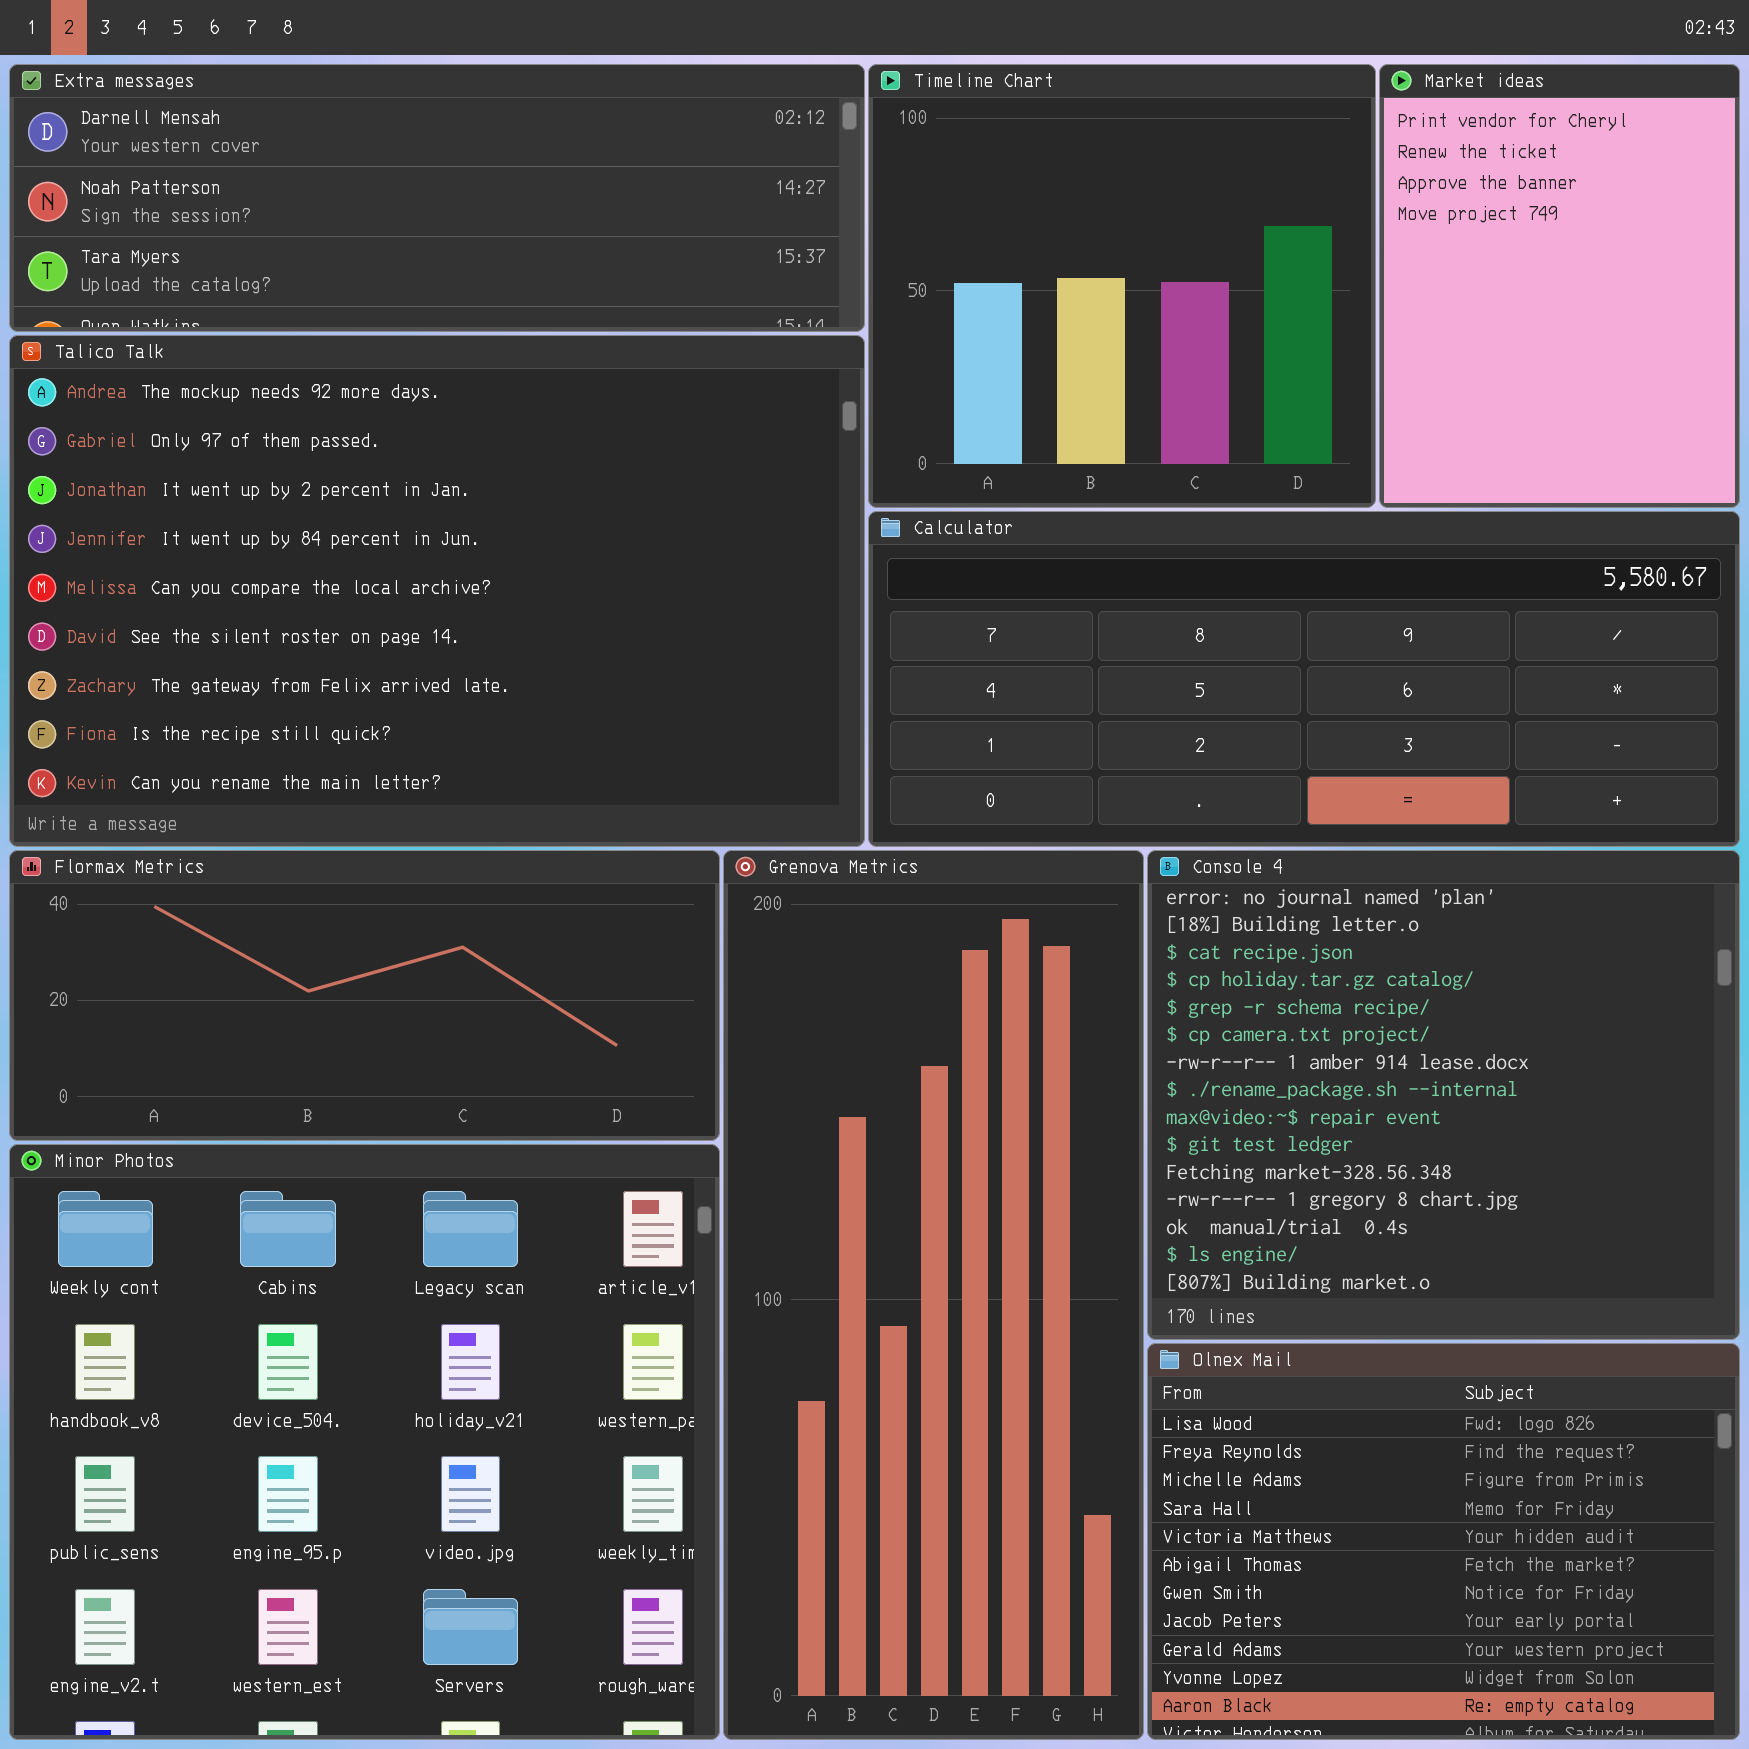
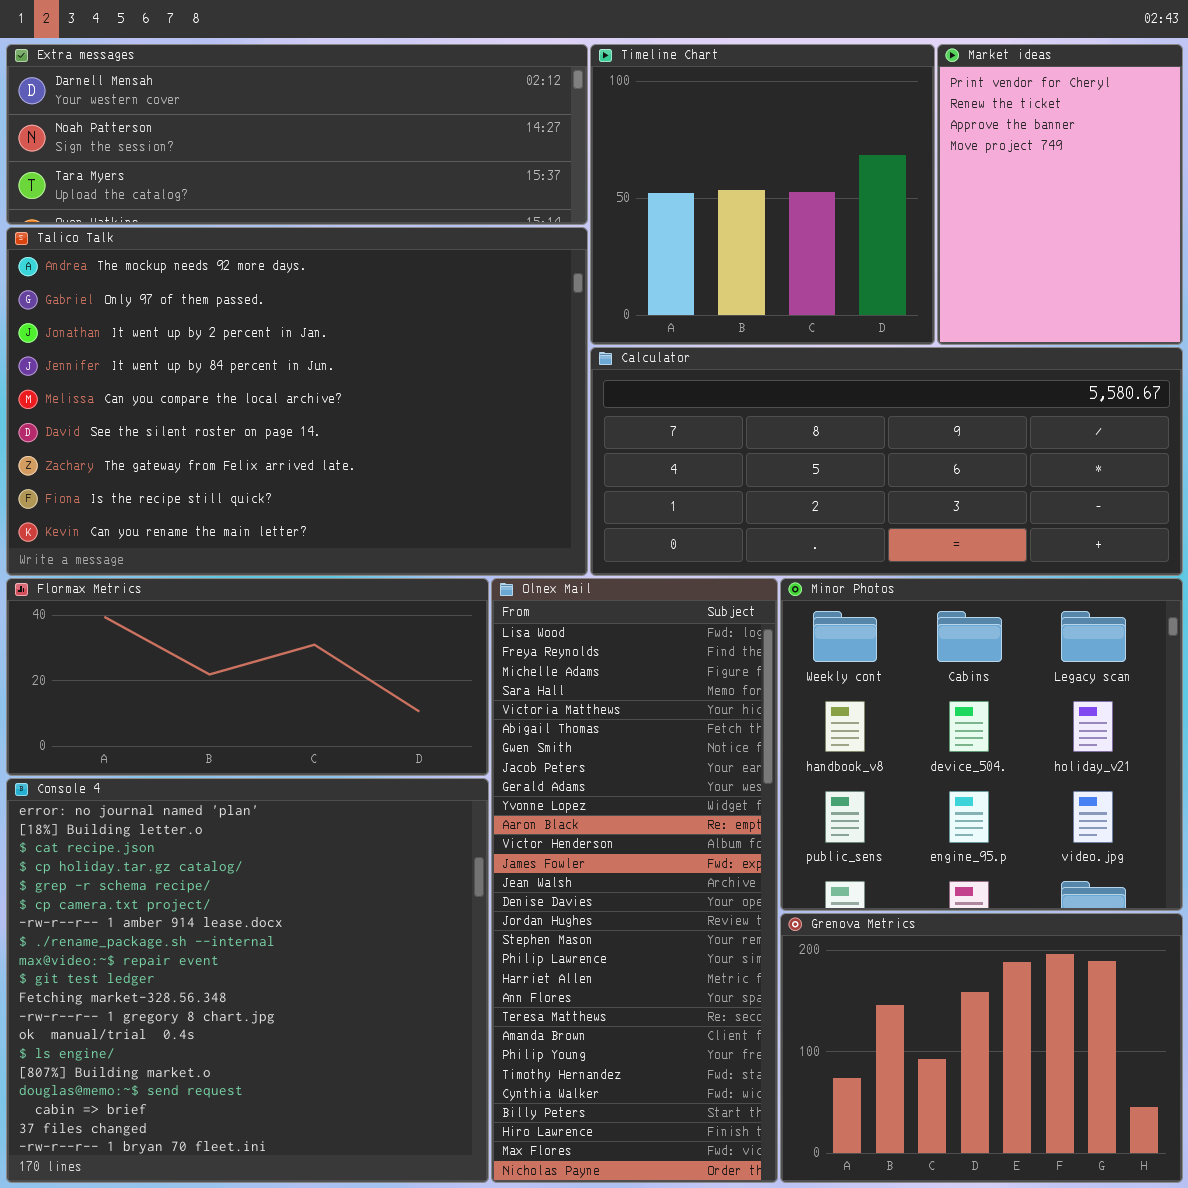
Grenova Metrics: [723,850,1144,1740] -> [780,913,1183,1183], moved, resized
Console 4: [1147,850,1740,1340] -> [6,778,489,1183], moved, resized
Minor Photos: [9,1144,720,1740] -> [780,578,1183,911], moved, resized
Olnex Mail: [1147,1343,1740,1740] -> [491,578,778,1183], moved, resized

